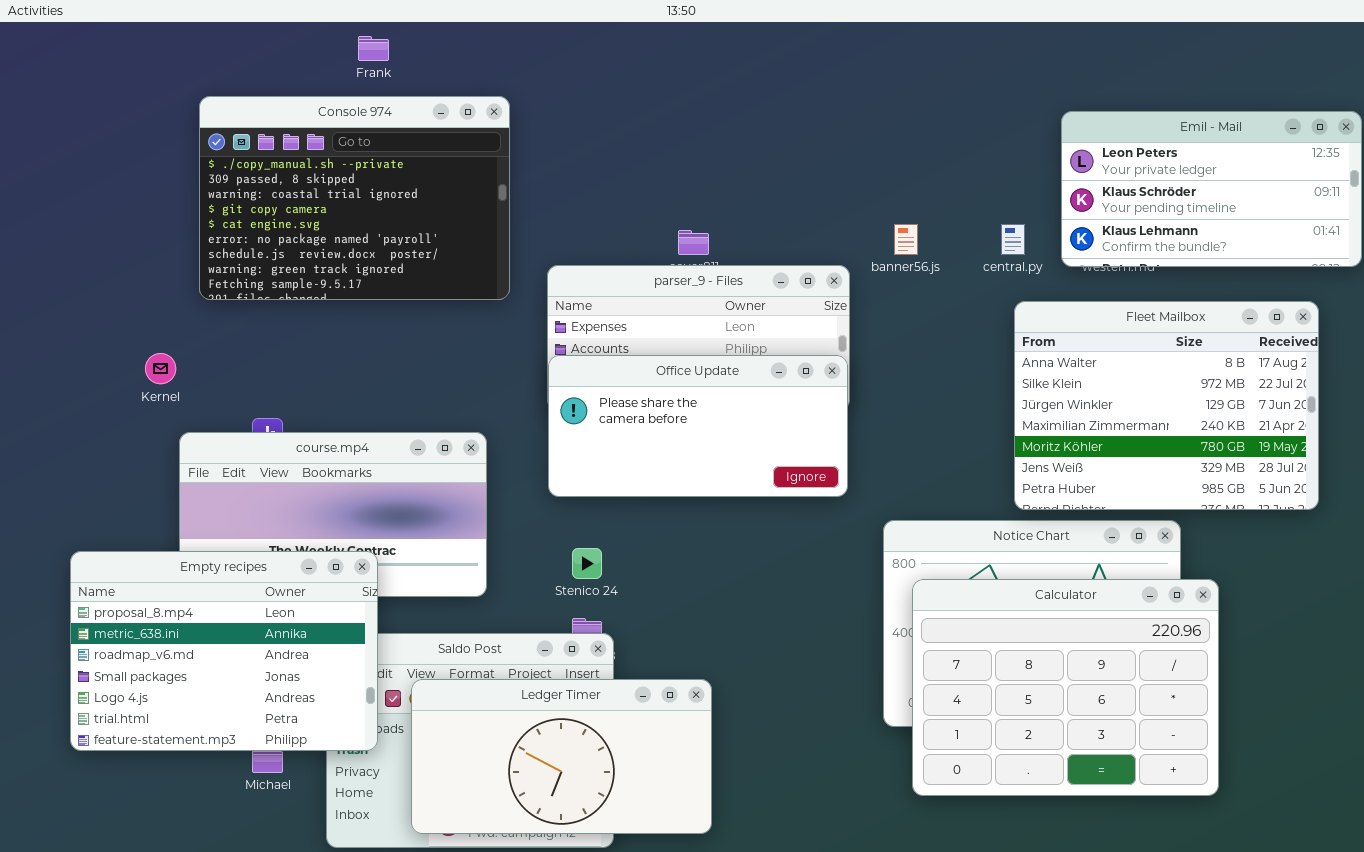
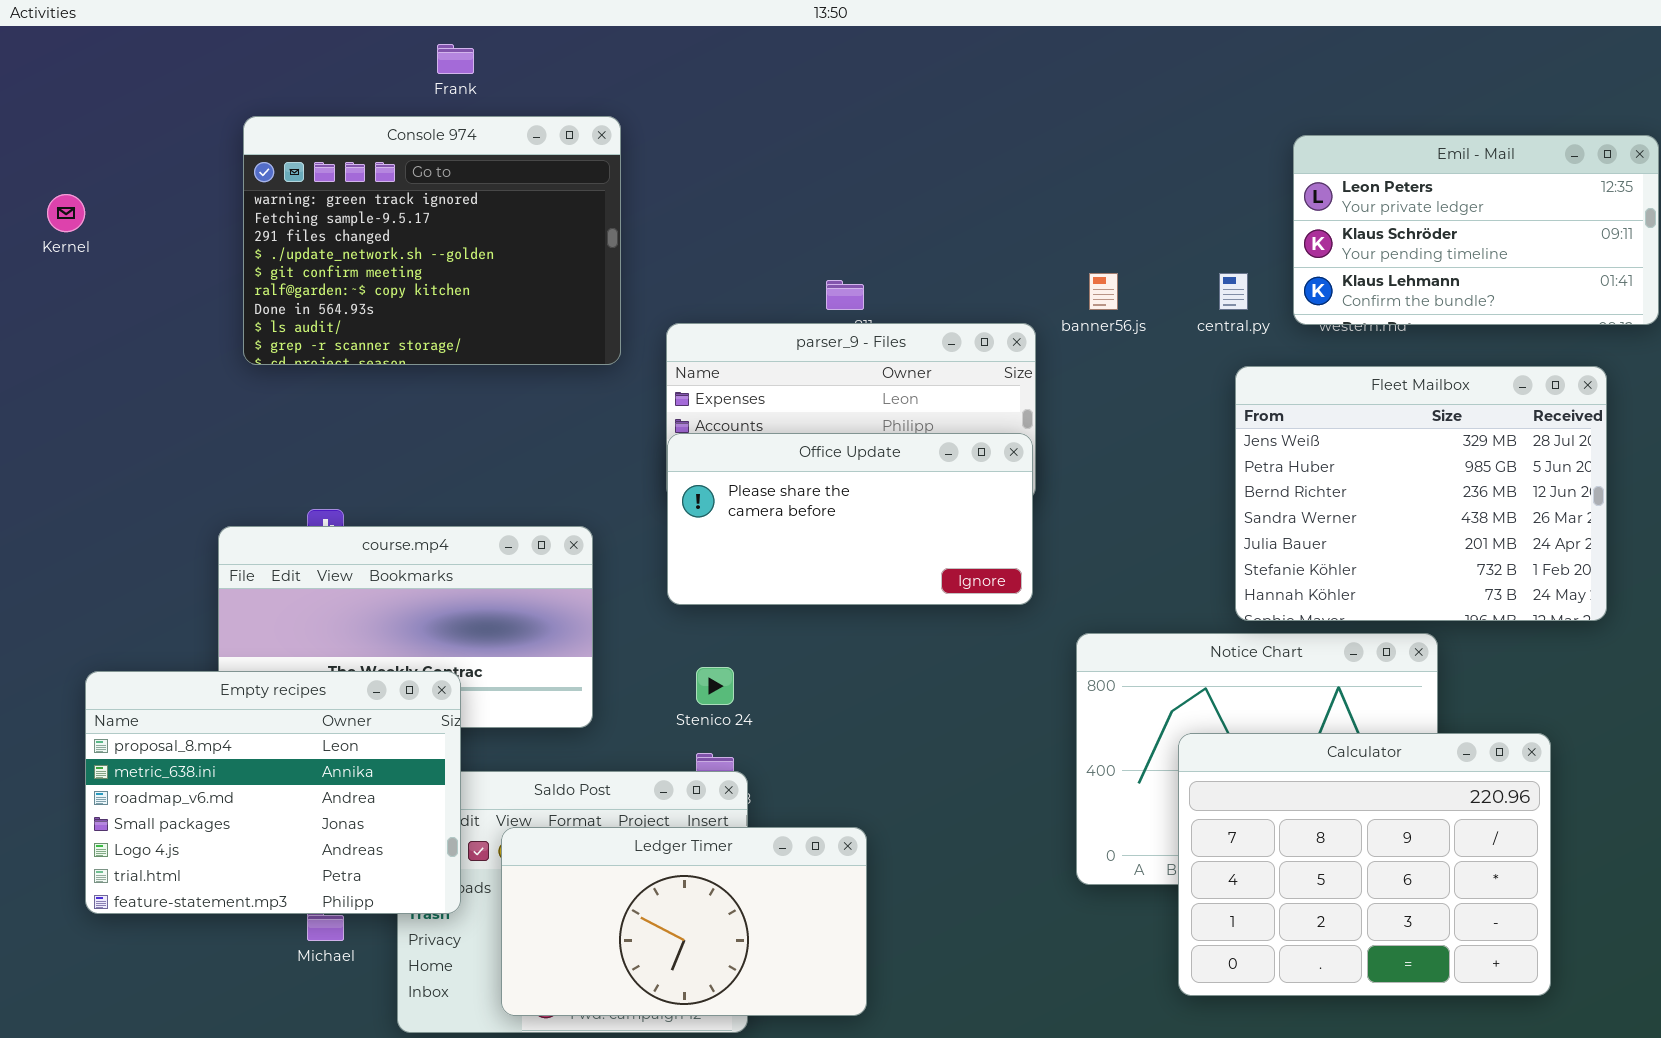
Console 974: [199,96,510,300] -> [243,116,621,365], scrolled down 7 rows
Fleet Mailbox: [1014,301,1319,510] -> [1235,366,1607,621], scrolled down 5 rows
Kernel: [145,353,176,384] -> [47,194,85,232], moved
Calculator: [912,579,1219,796] -> [1178,733,1551,996], moved

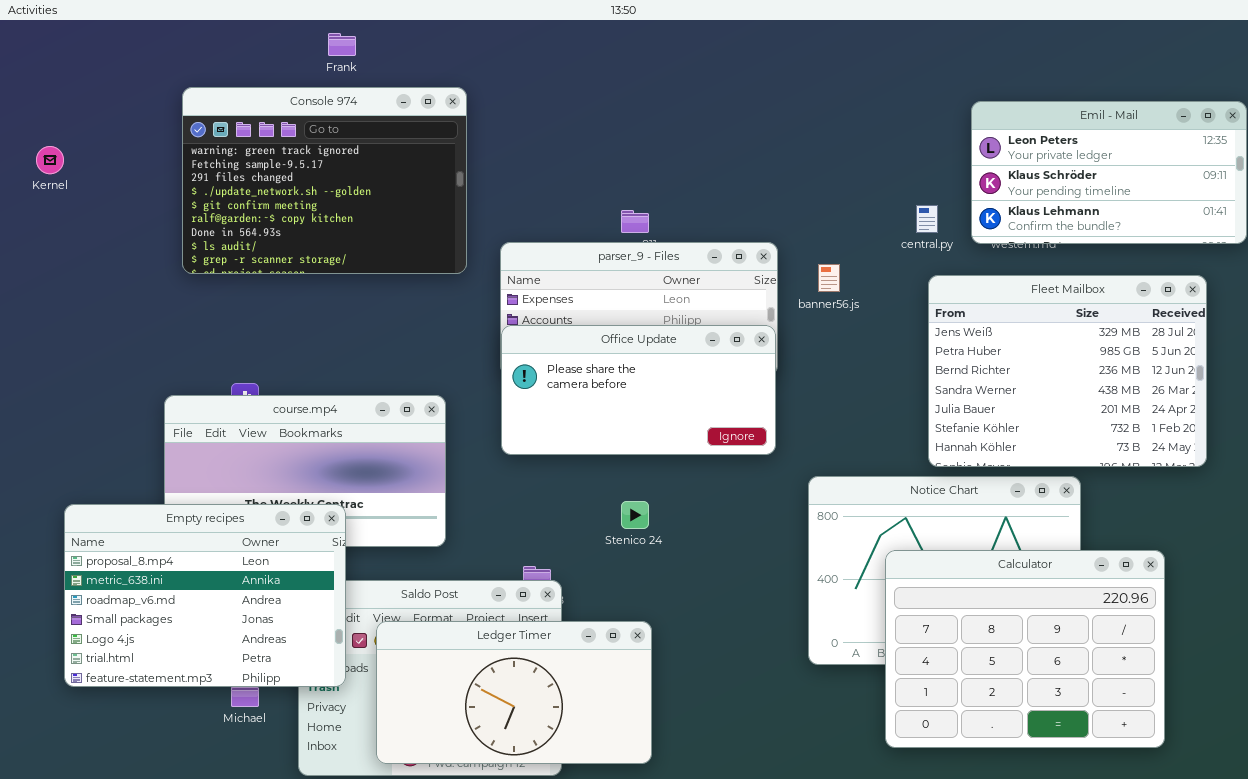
banner56.js: [1089,273,1118,310] -> [818,264,840,292], moved
Stenico 24: [696,667,734,705] -> [621,501,649,529], moved

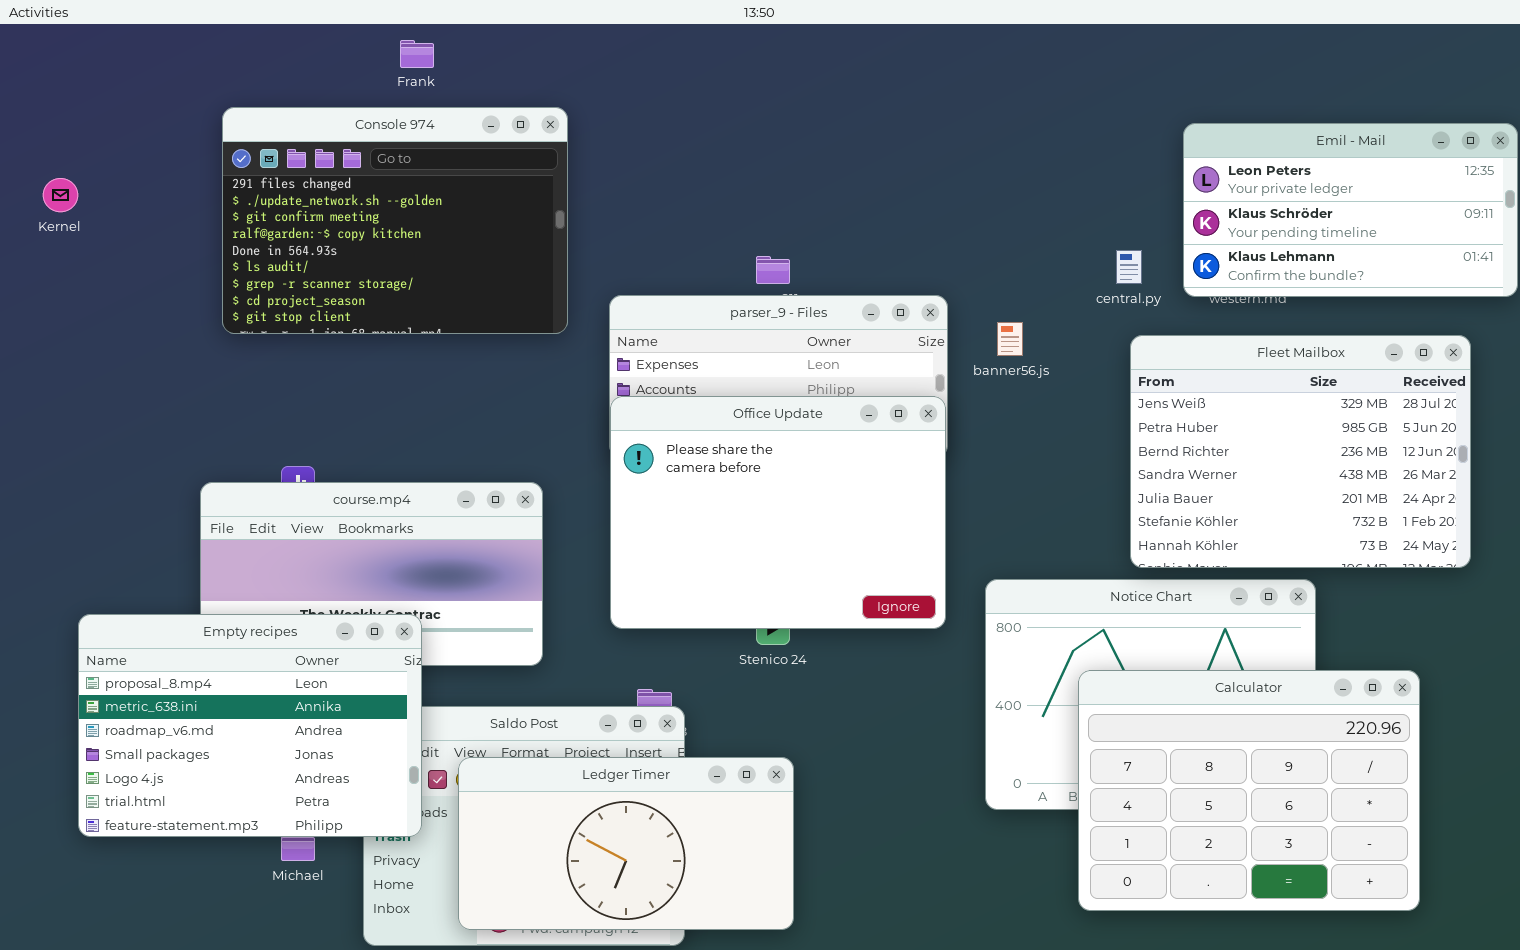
Console 974: [182,87,467,274] -> [222,107,568,334], scrolled down 2 rows
Office Update: [501,325,776,455] -> [610,396,946,629], resized

